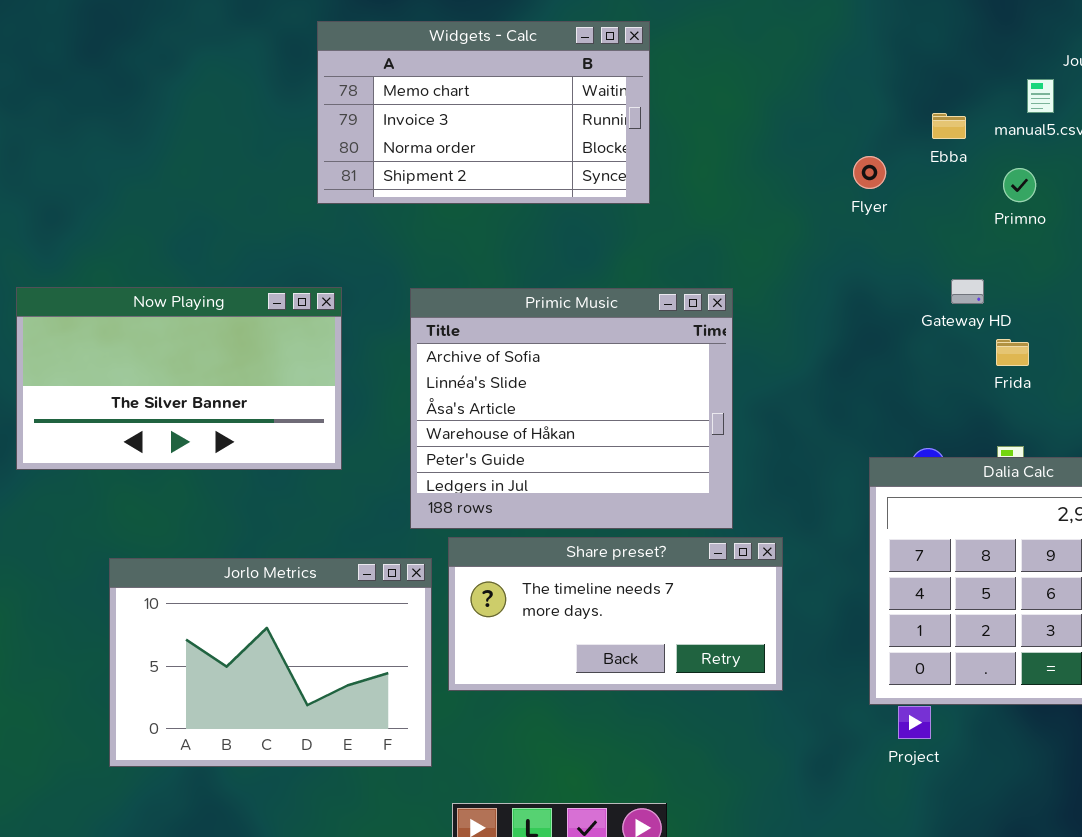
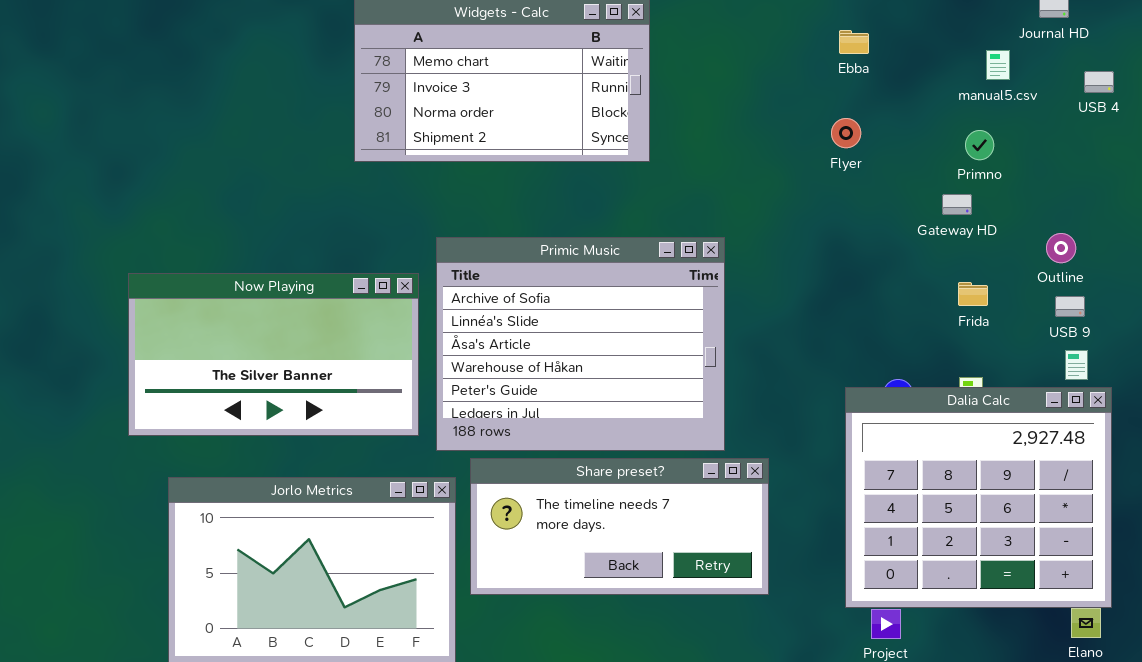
Ebba: [932,113,966,139] -> [839,30,869,54], moved
Gateway HD: [951,279,984,304] -> [942,194,972,215], moved
Now Playing: [16,287,342,470] -> [128,273,419,436], moved

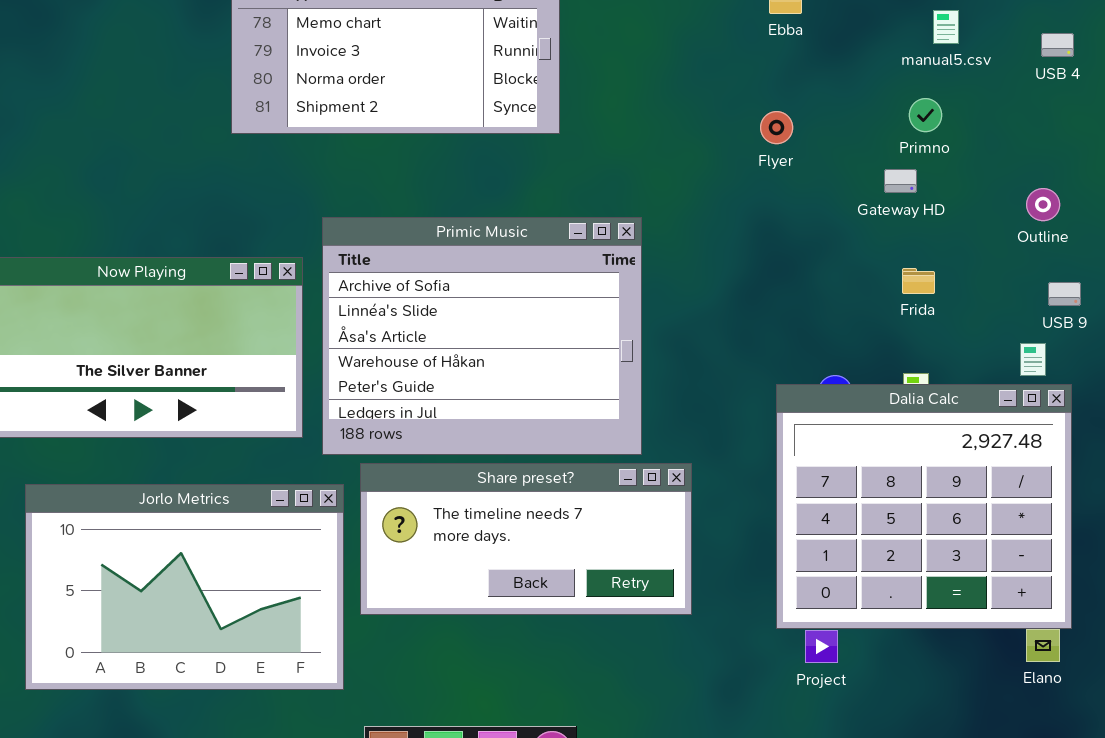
Flyer: [831,118,861,148] -> [760,111,793,144], moved
Outline: [1046,233,1076,263] -> [1026,188,1060,221], moved
USB 9: [1055,296,1085,317] -> [1048,282,1081,306], moved

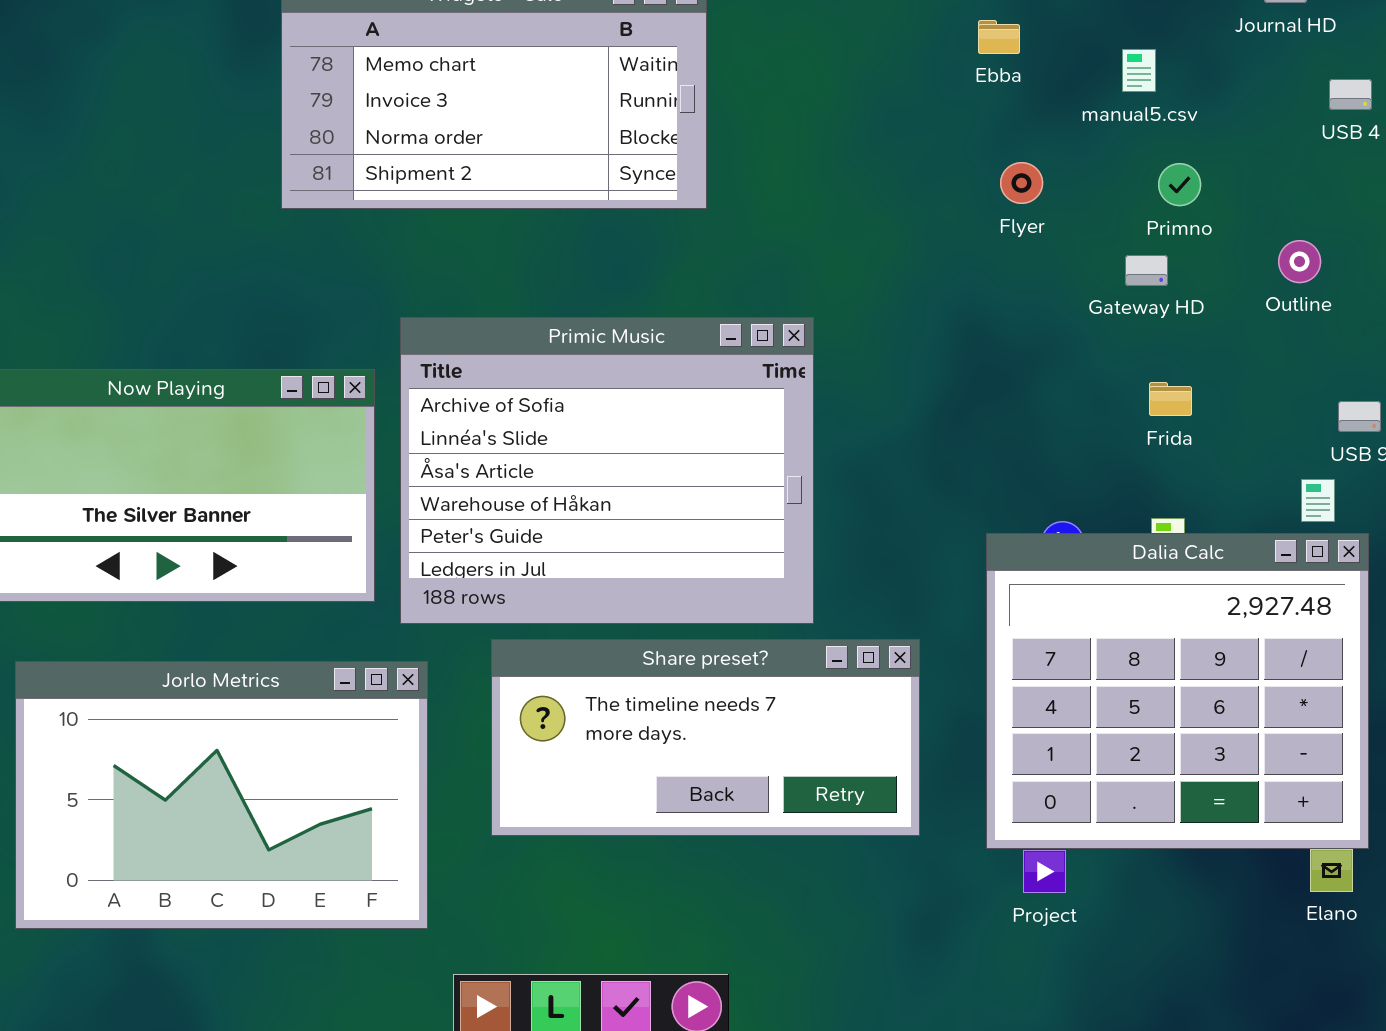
manual5.csv: [933,10,959,44] -> [1122,49,1156,92], moved
Flyer: [760,111,793,144] -> [1000,162,1043,204], moved
Outline: [1026,188,1060,221] -> [1278,240,1321,283], moved
Share preset?: [360,463,692,615] -> [491,639,920,836], moved

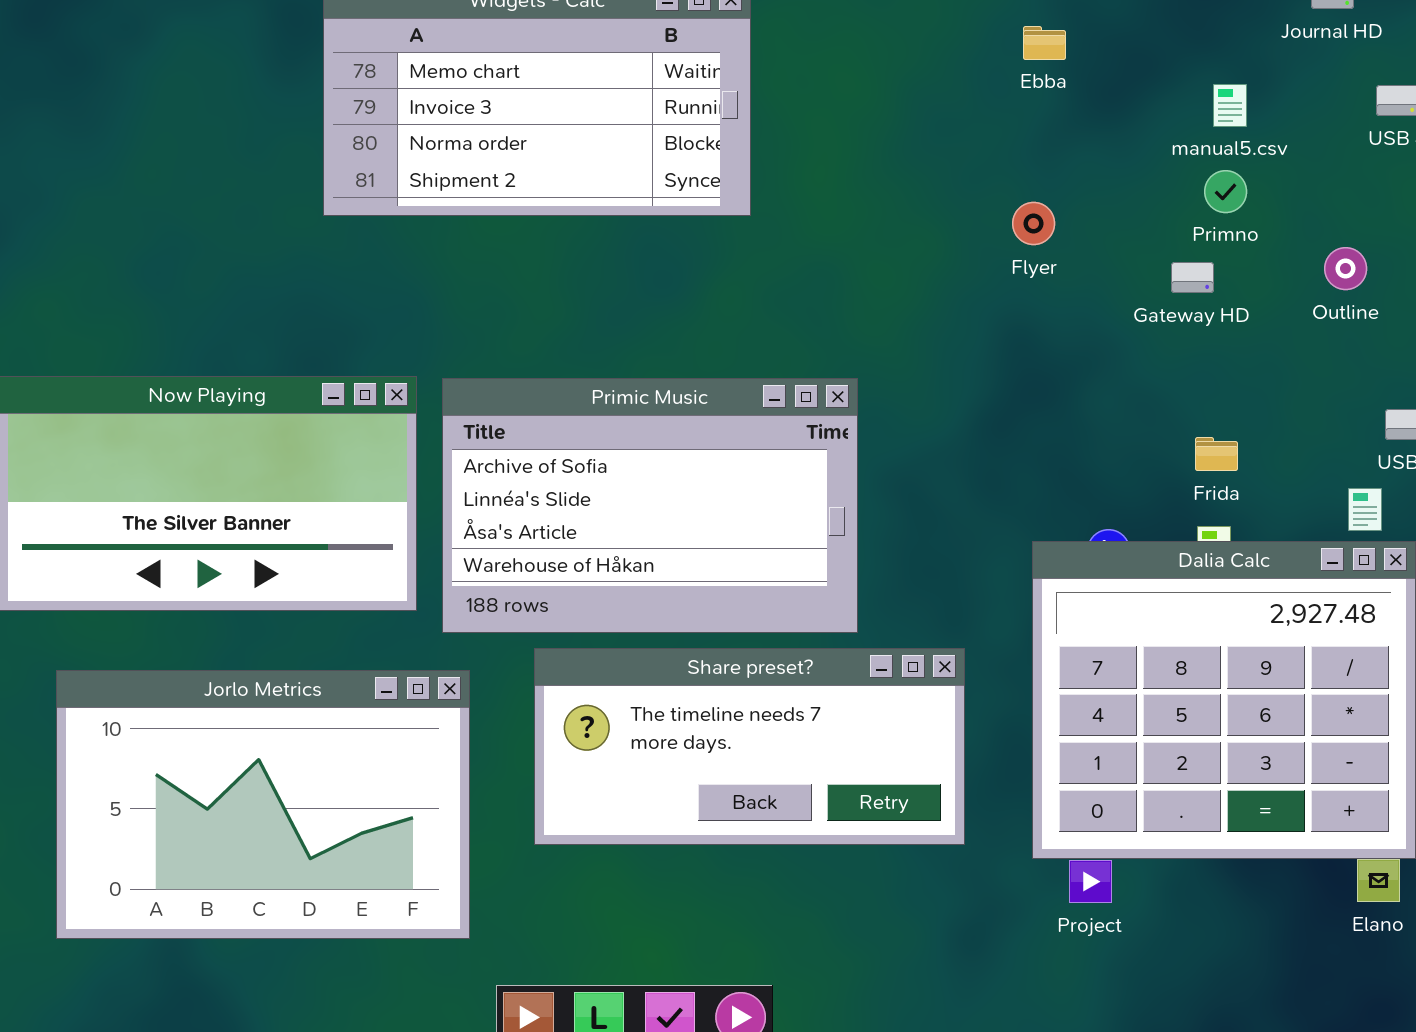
manual5.csv: [1122,49,1156,92] -> [1213,84,1247,127], moved
Flyer: [1000,162,1043,204] -> [1012,202,1055,245], moved
Primic Music: [400,317,814,624] -> [442,378,858,633], resized
Frida: [1149,382,1192,416] -> [1195,437,1238,471], moved

